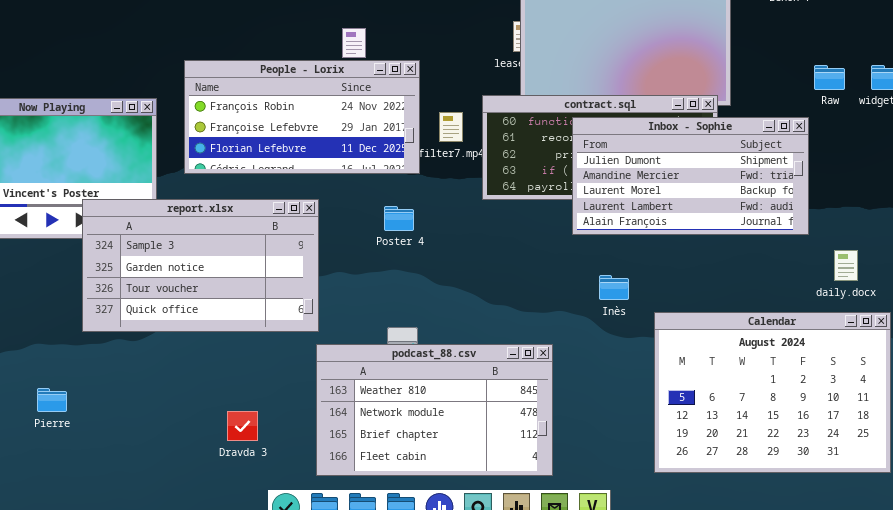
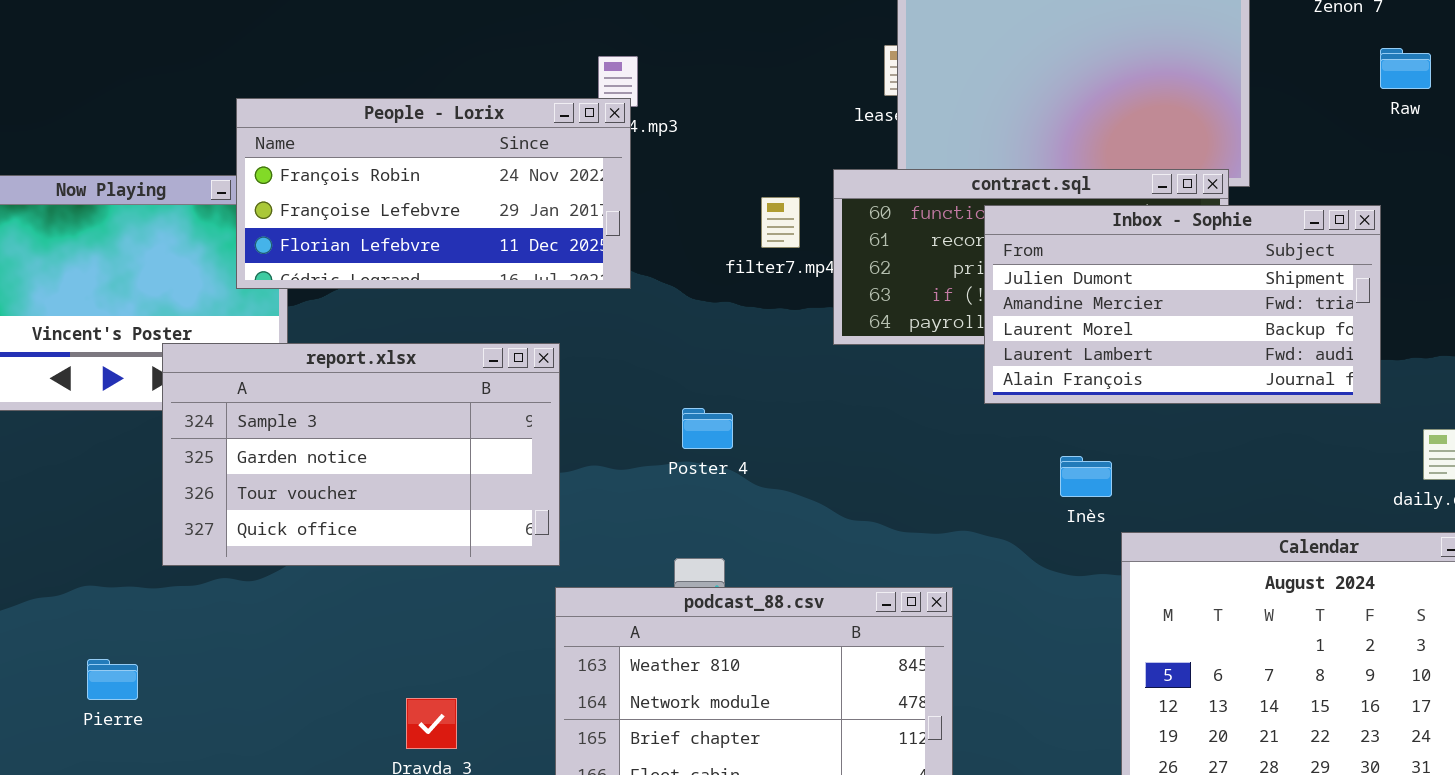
People - Lorix: [184,60,420,174] -> [236,98,631,289], moved
Raw: [814,65,845,90] -> [1380,48,1431,89], moved
Poster 4: [384,206,414,231] -> [682,408,733,449], moved
Inès: [599,275,629,300] -> [1060,456,1112,497], moved

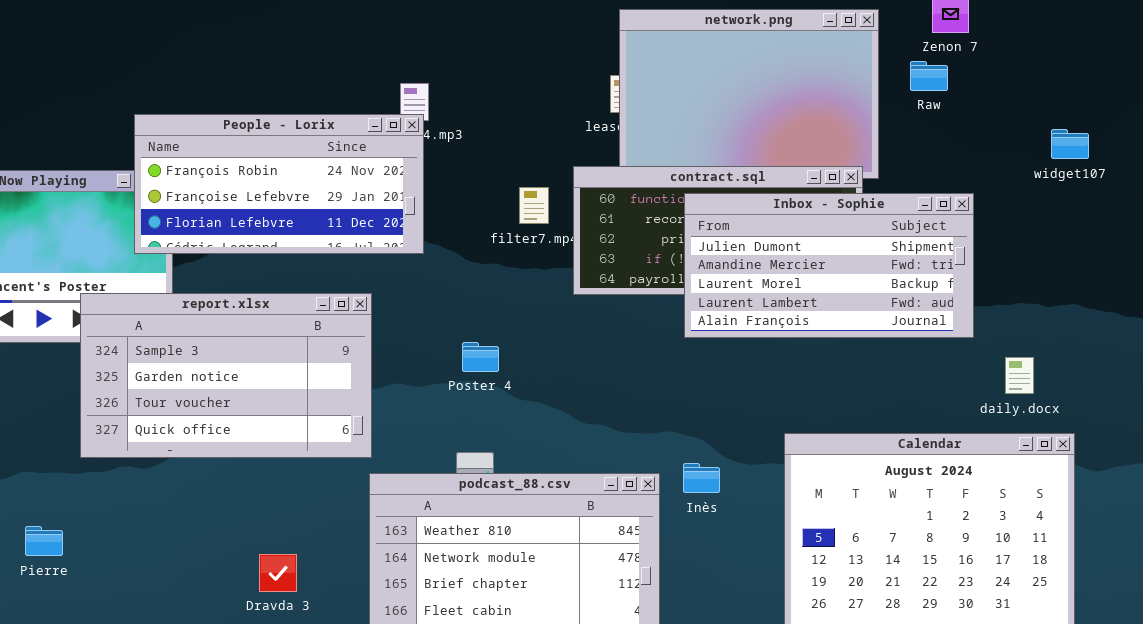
Raw: [1380,48,1431,89] -> [910,61,948,91], moved
Inès: [1060,456,1112,497] -> [683,463,720,493], moved

